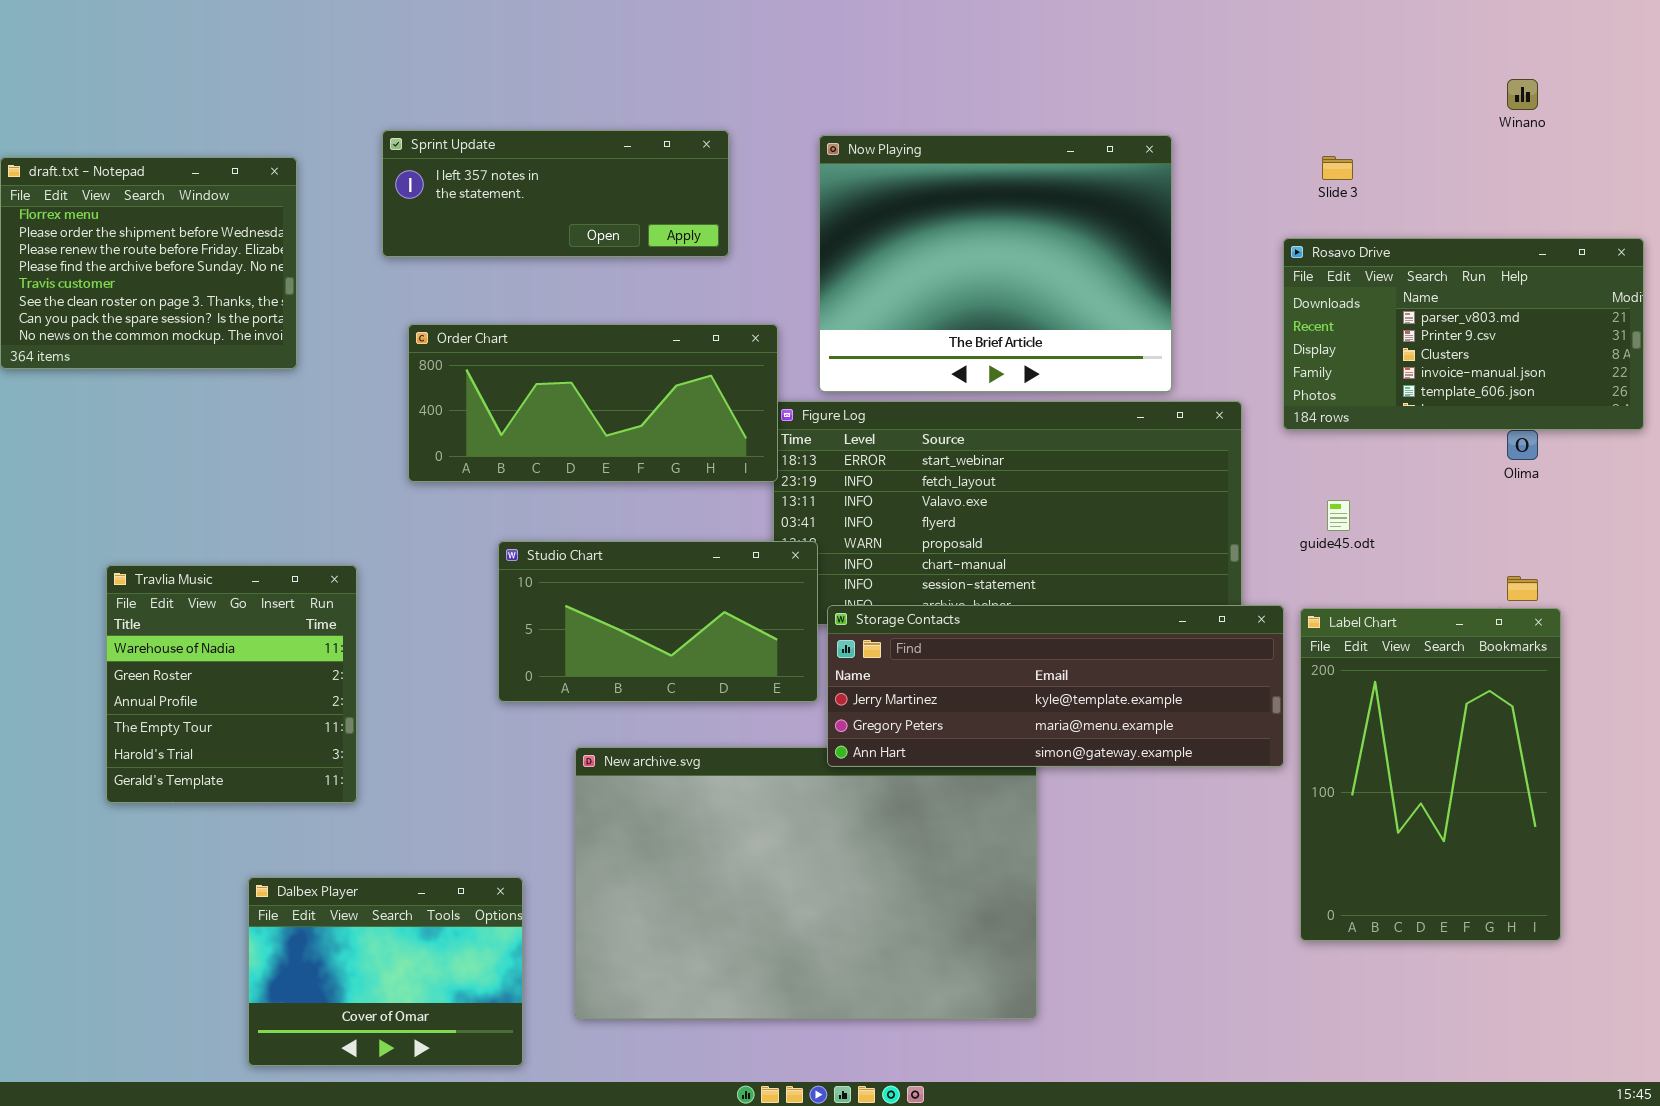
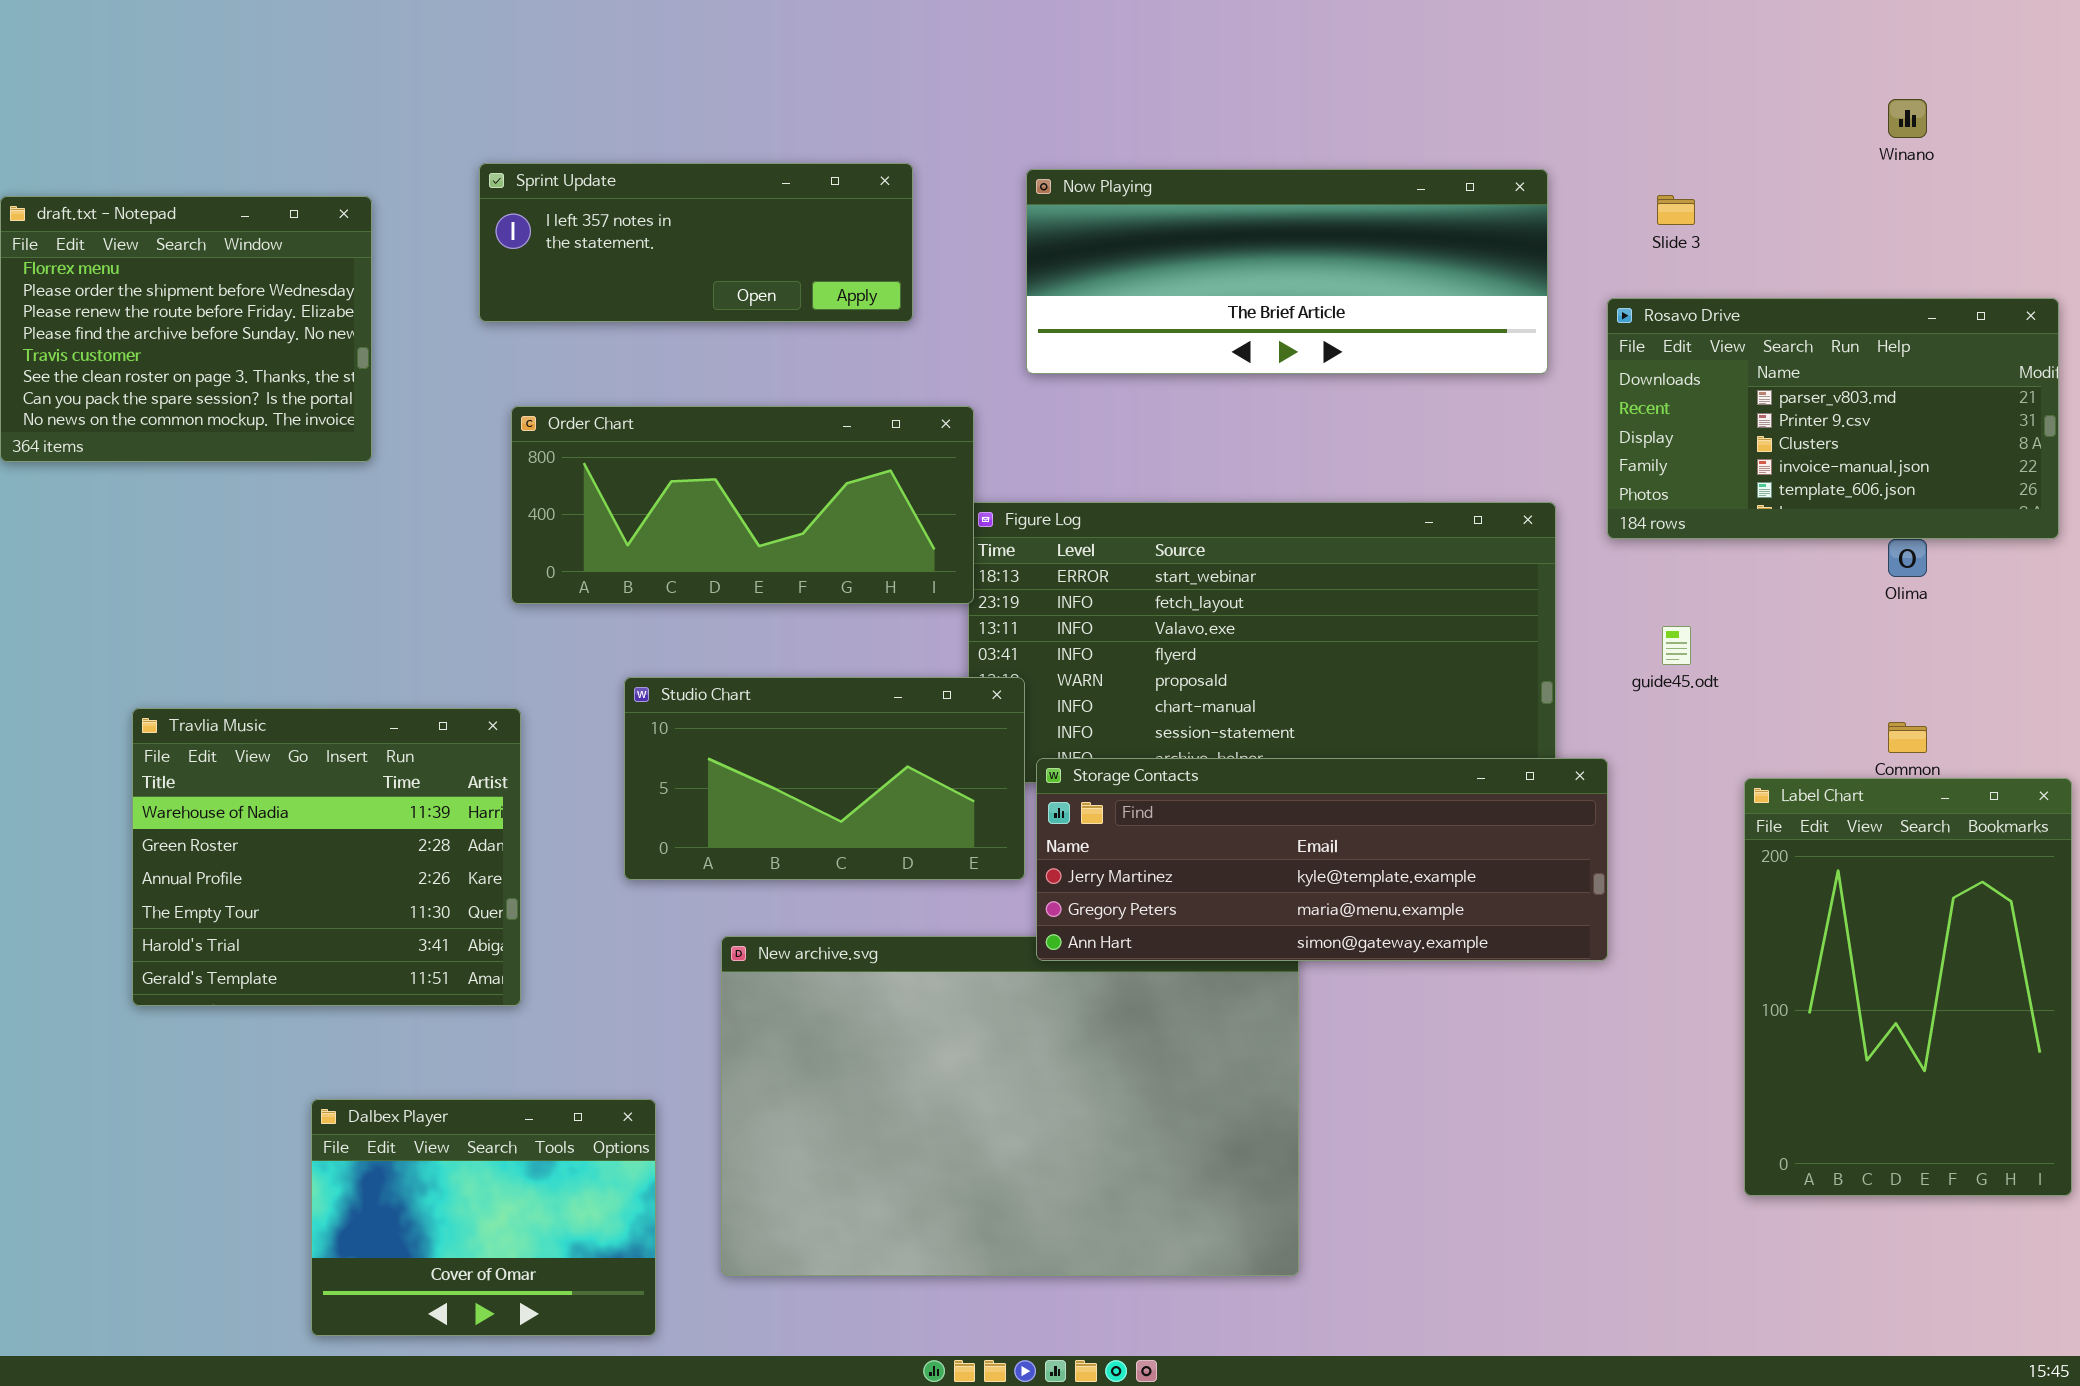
Now Playing: [819,135,1172,392] -> [1026,169,1548,374], resized
Travlia Music: [106,565,357,803] -> [132,708,521,1006], resized
Label Chart: [1300,608,1561,941] -> [1744,778,2072,1196], moved

